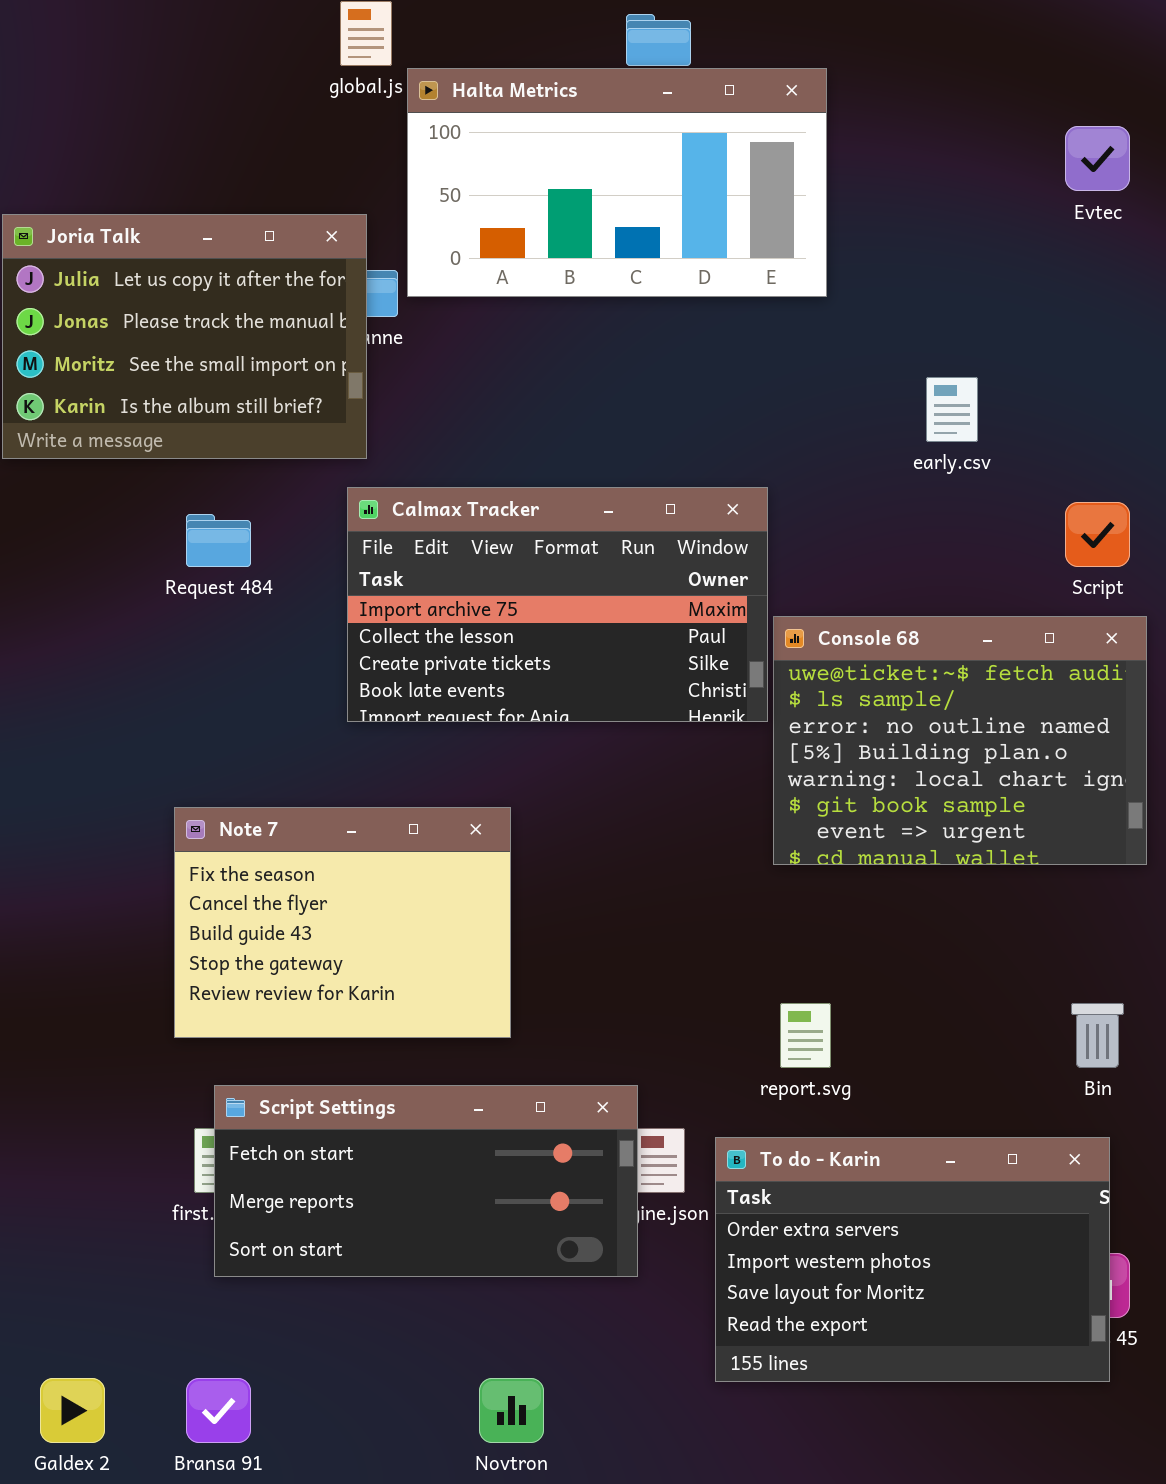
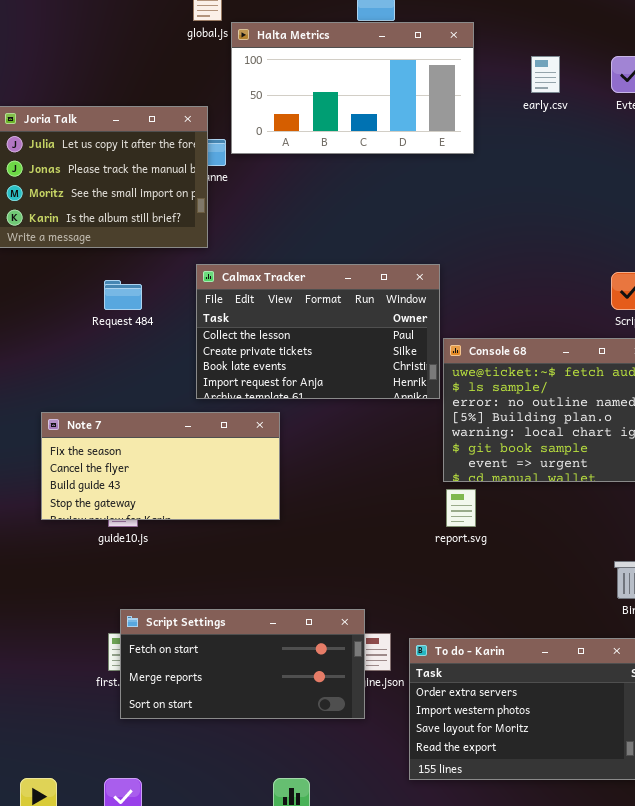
early.csv: [926,377,978,442] -> [531,56,560,93], moved
Calmax Tracker: [347,487,768,722] -> [196,264,440,399], scrolled down 1 row
Note 7: [174,807,511,1038] -> [41,412,280,520], moved, resized
report.svg: [780,1003,831,1068] -> [446,489,476,527], moved

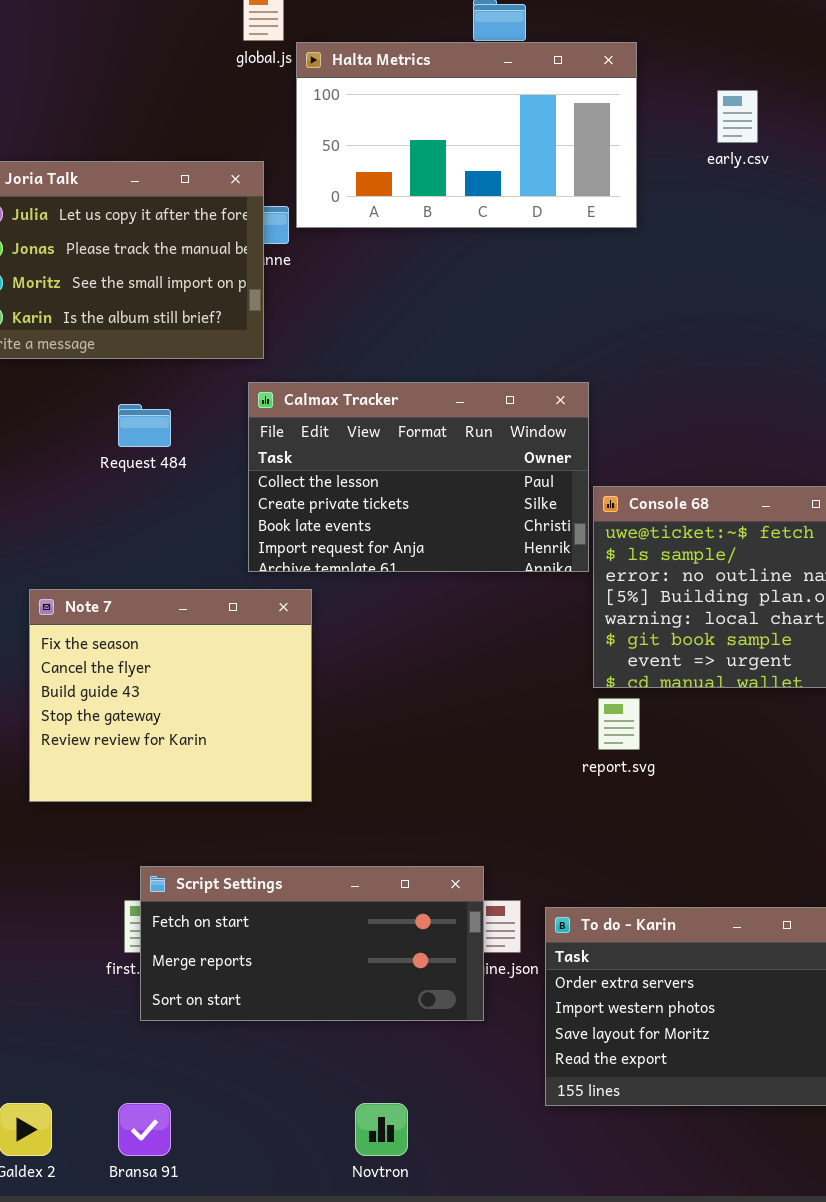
Note 7: [41,412,280,520] -> [29,589,312,802], resized

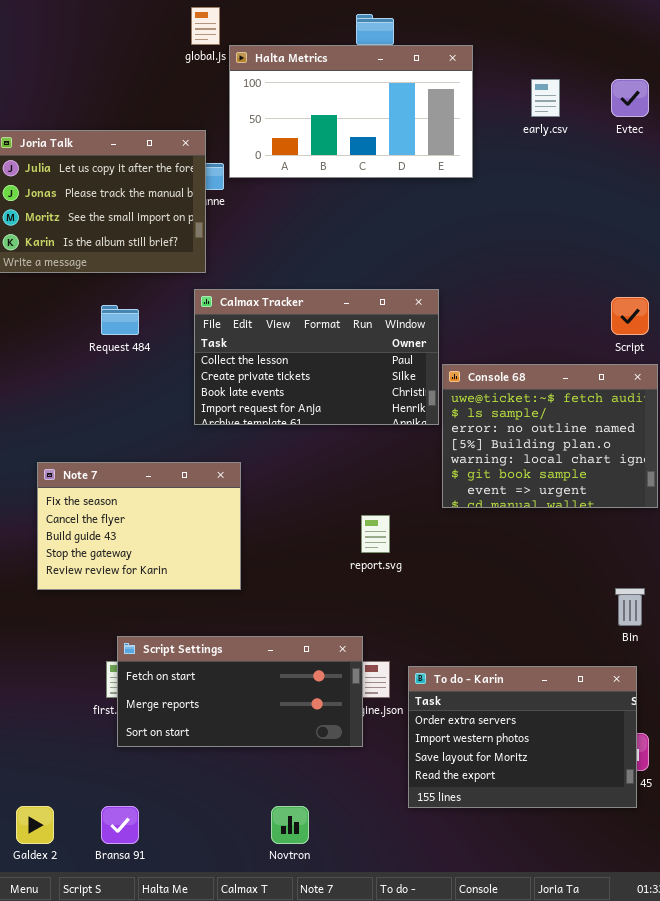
Note 7: [29,589,312,802] -> [37,462,241,590], resized
report.svg: [598,698,640,750] -> [361,515,390,553], moved

